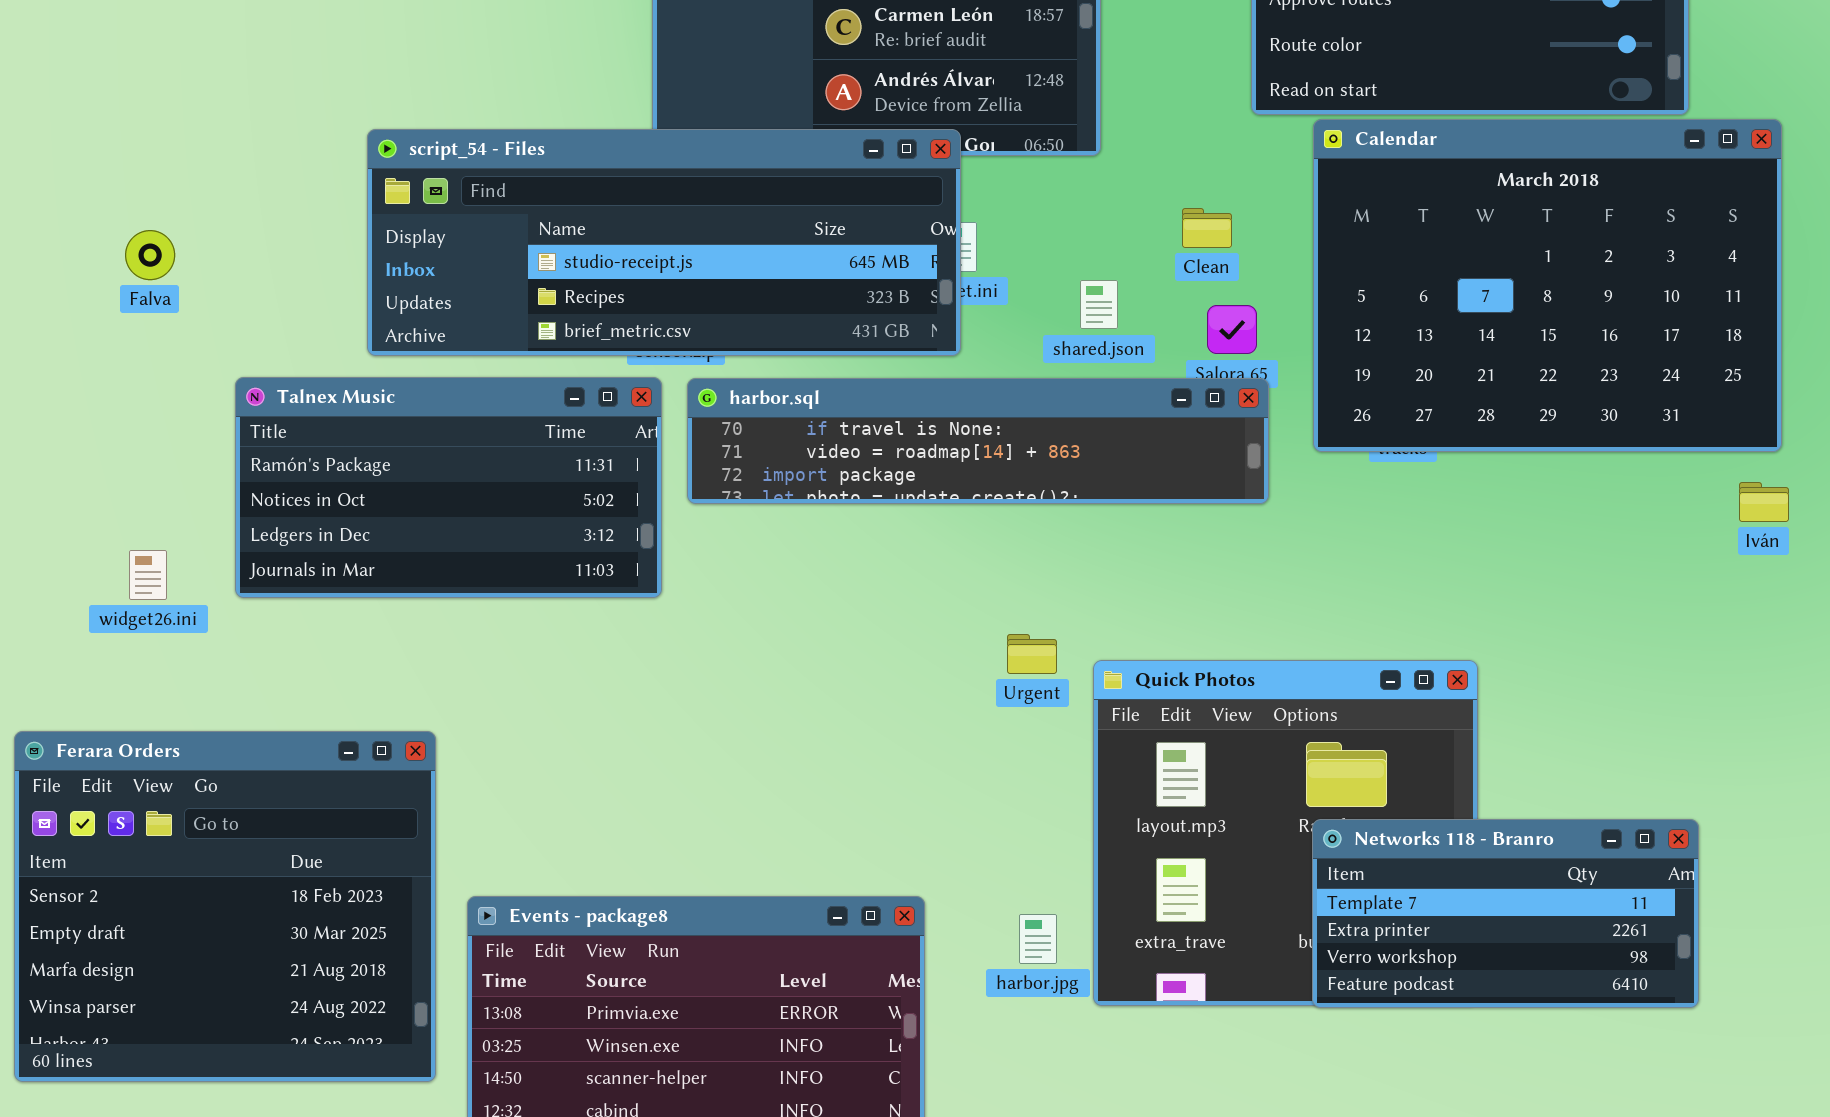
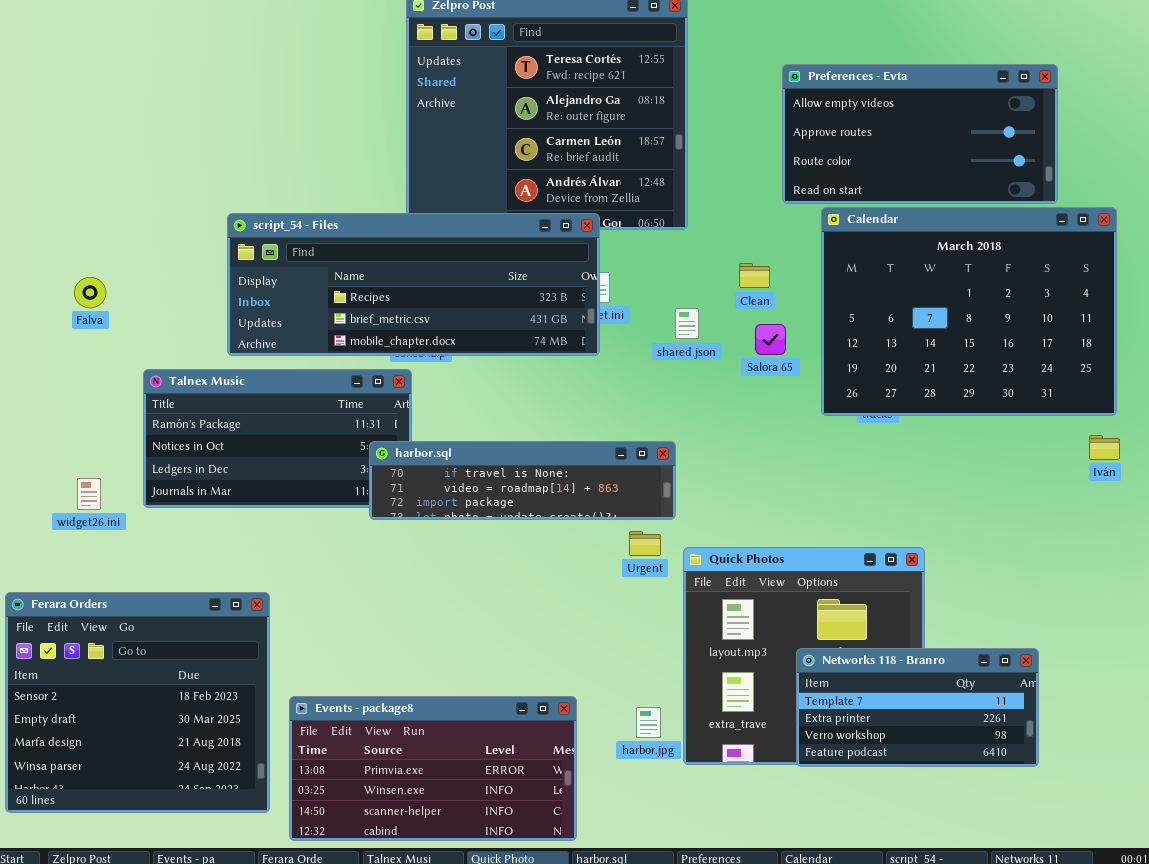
script_54 - Files: [367,129,961,356] -> [227,213,600,356], scrolled down 1 row
harbor.sql: [687,378,1269,504] -> [369,441,676,520], moved, resized
Networks 118 - Branro: [1312,819,1699,1008] -> [796,648,1039,767], moved

